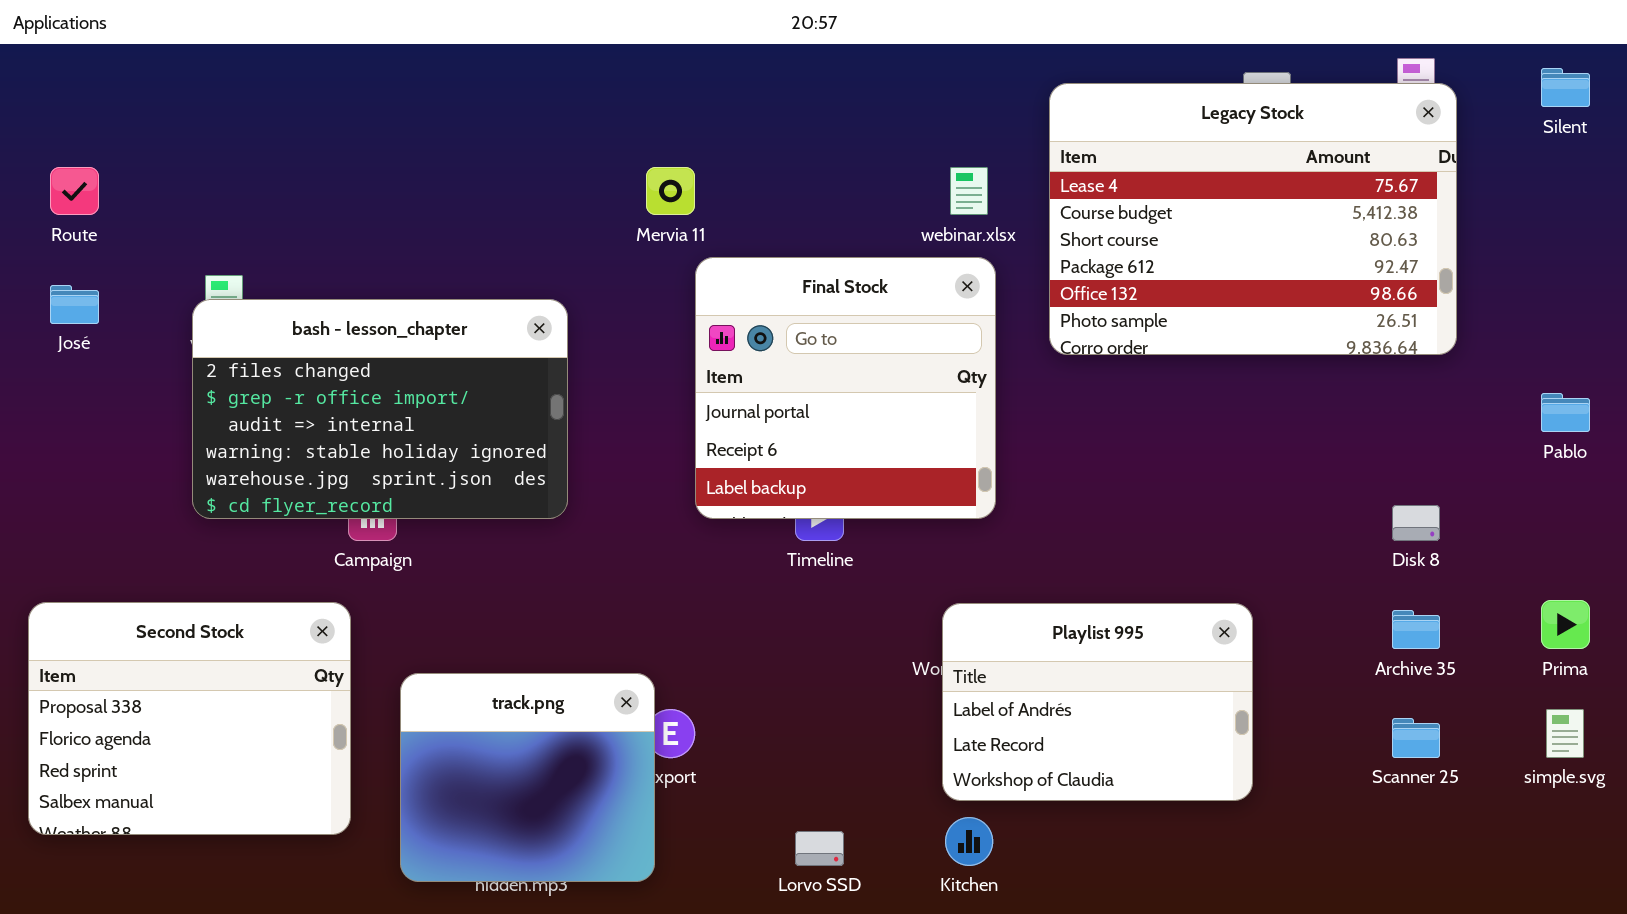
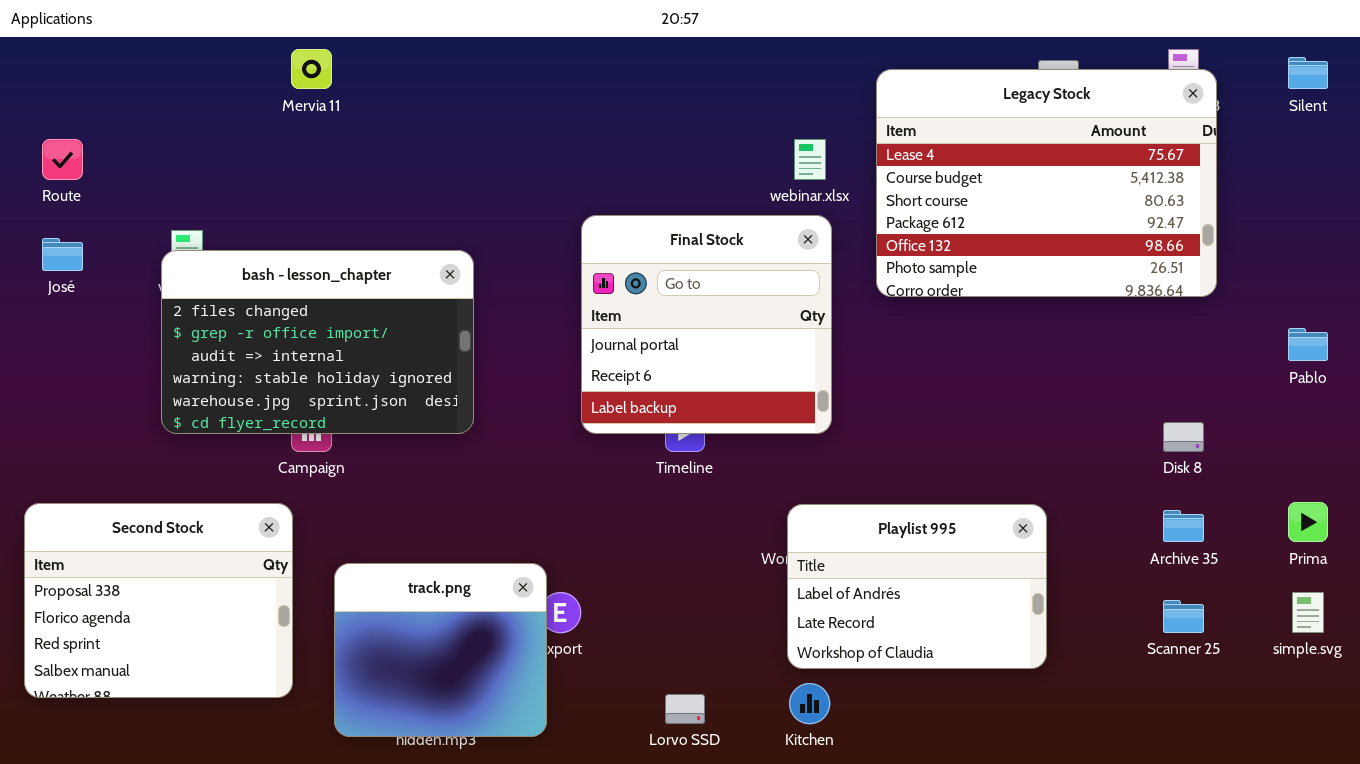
Mervia 11: [646,167,695,215] -> [291,49,332,89], moved

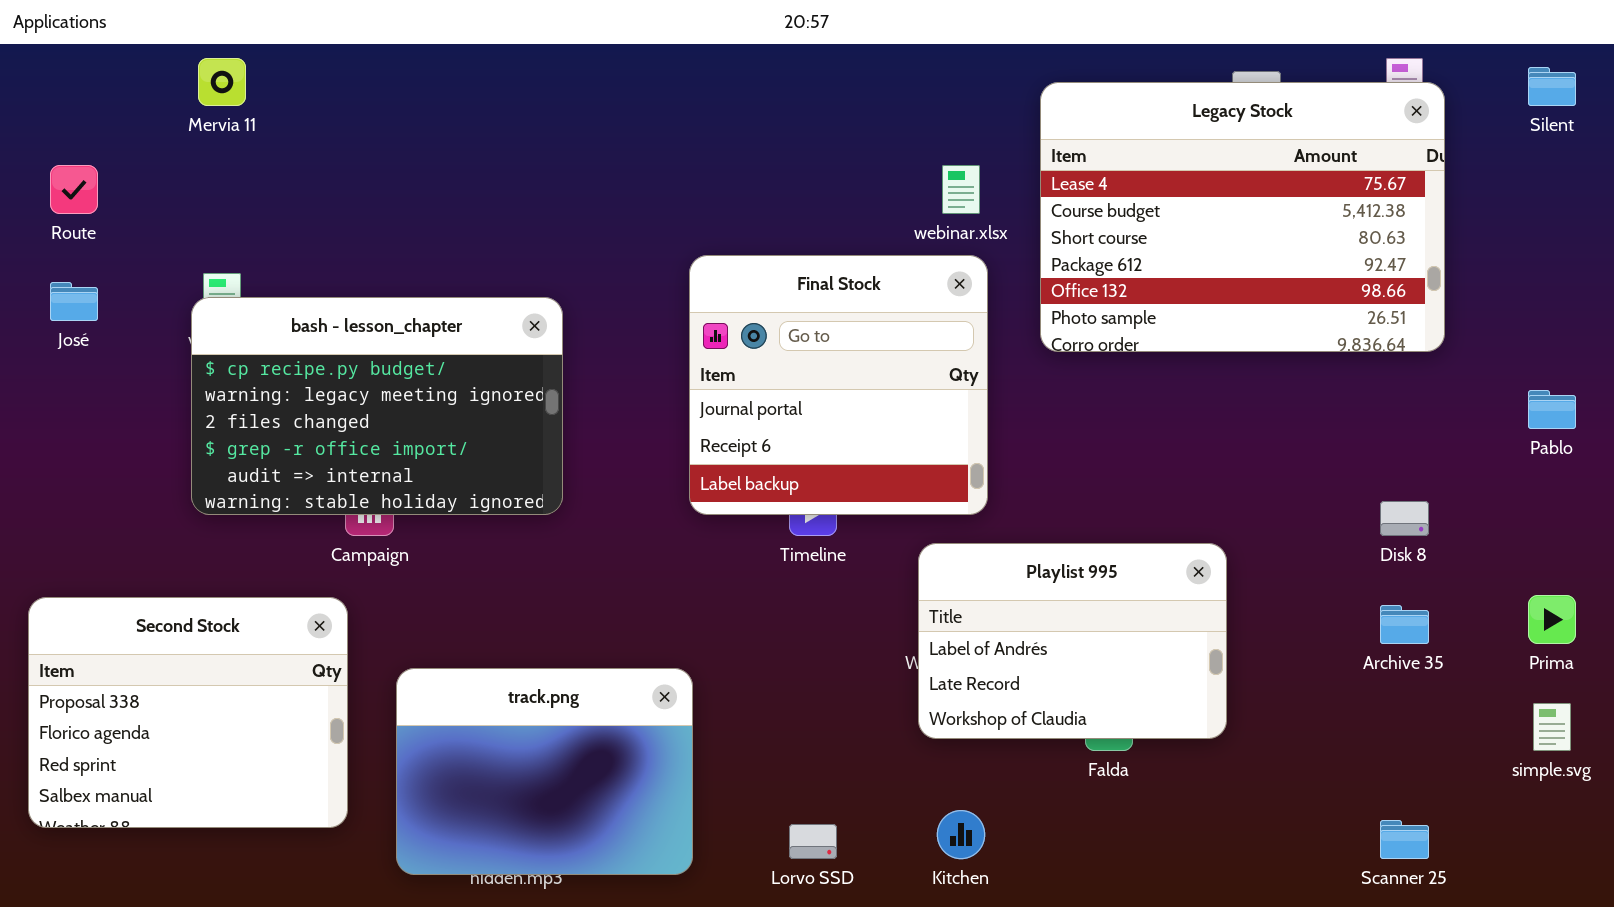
Mervia 11: [291,49,332,89] -> [198,58,246,106], moved
bash - lesson_chapter: [161,250,474,434] -> [191,297,563,515], scrolled up 2 rows
Playlist 995: [787,504,1047,669] -> [918,543,1227,739], moved
track.png: [334,563,547,737] -> [396,668,693,875], resized
Scanner 25: [1163,600,1204,633] -> [1380,820,1429,859], moved

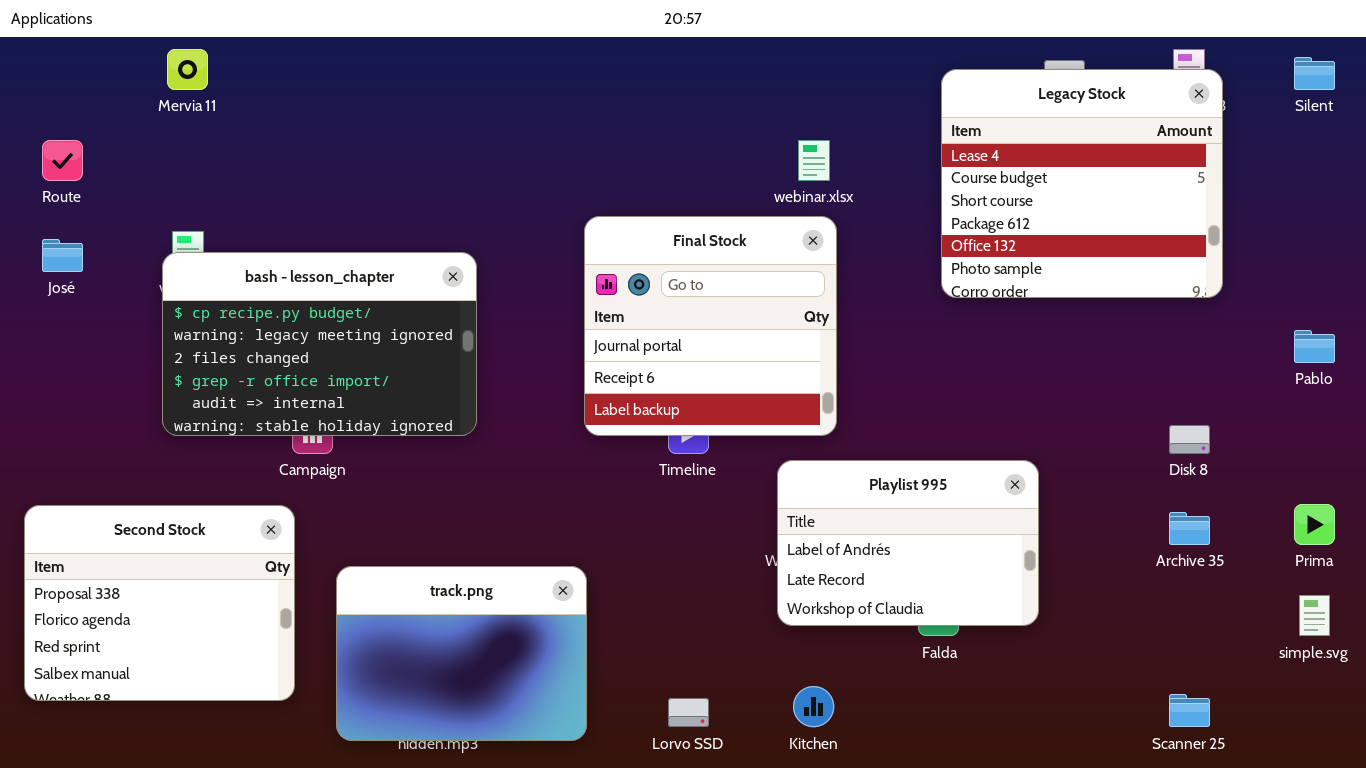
Legacy Stock: [1040,82,1445,352] -> [941,69,1223,298], resized

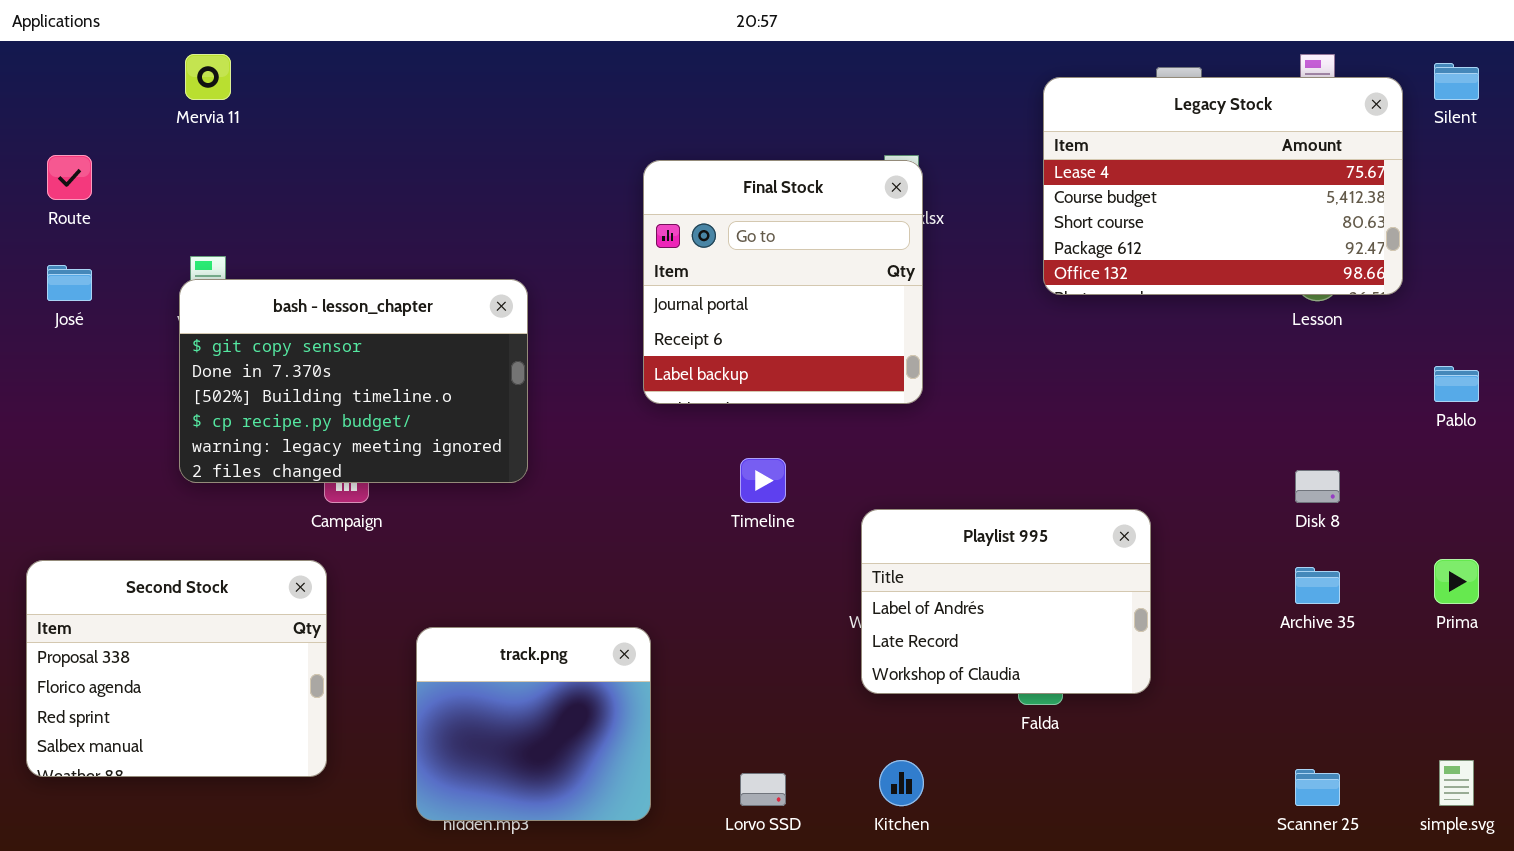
Legacy Stock: [941,69,1223,298] -> [1043,77,1403,295], resized
Final Stock: [584,216,837,436] -> [643,160,923,404], moved
bash - lesson_chapter: [162,252,477,436] -> [179,279,528,483], scrolled up 3 rows
track.png: [336,566,587,741] -> [416,627,651,821], resized
simple.svg: [1299,595,1330,636] -> [1439,760,1474,806], moved

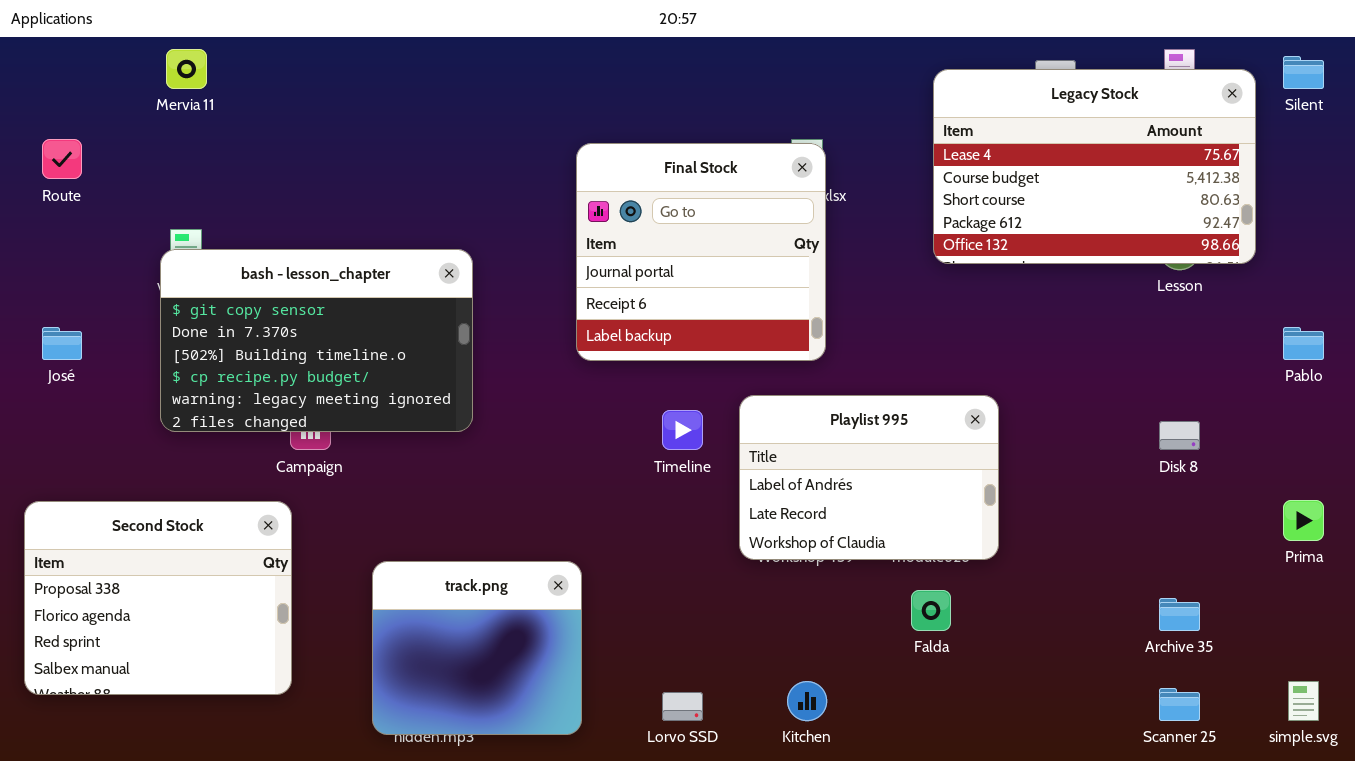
José: [47,265,92,301] -> [42,327,82,360], moved
Playlist 995: [861,509,1151,694] -> [739,395,999,560], moved
Archive 35: [1295,567,1340,604] -> [1159,598,1200,631], moved

